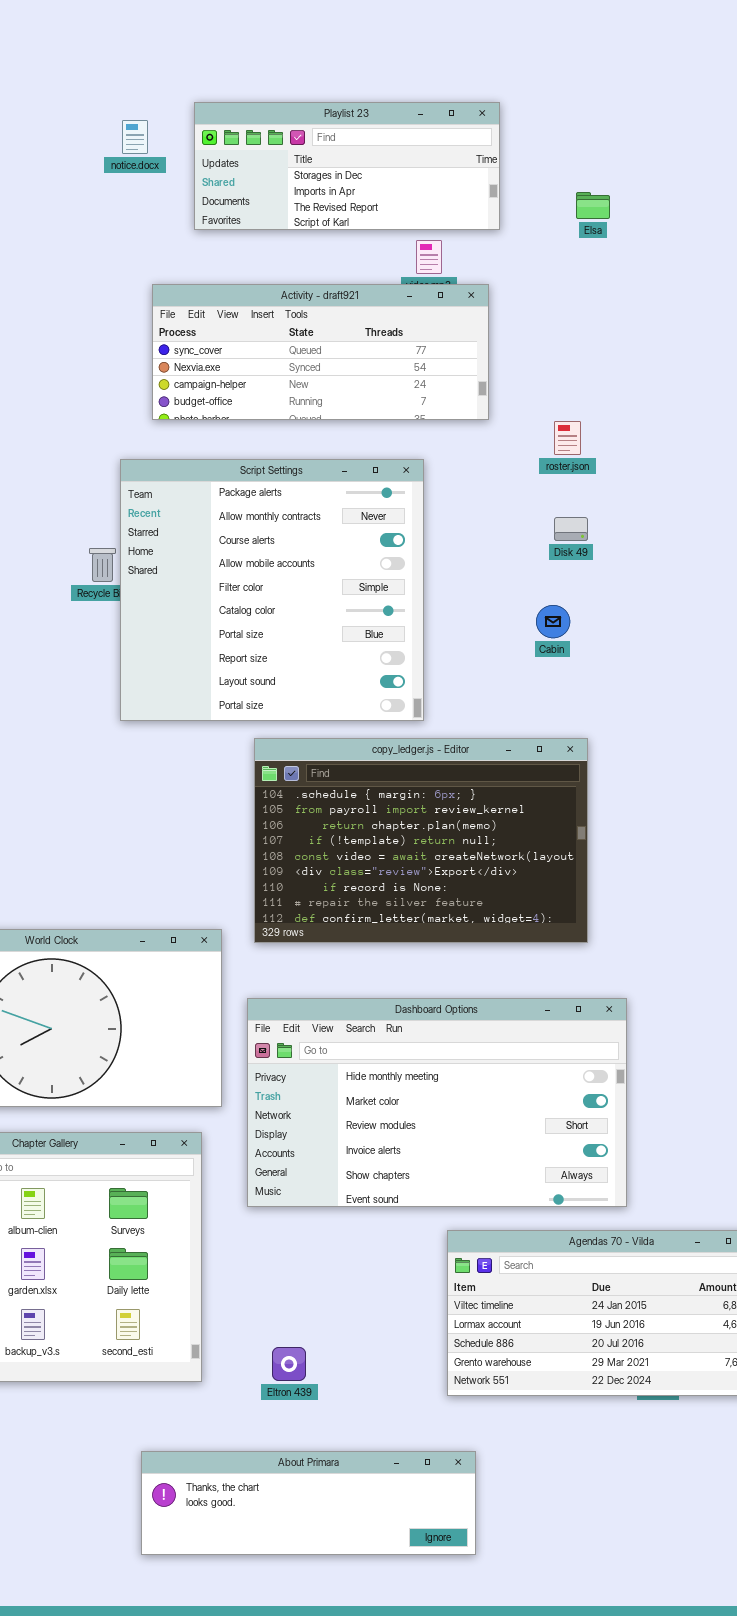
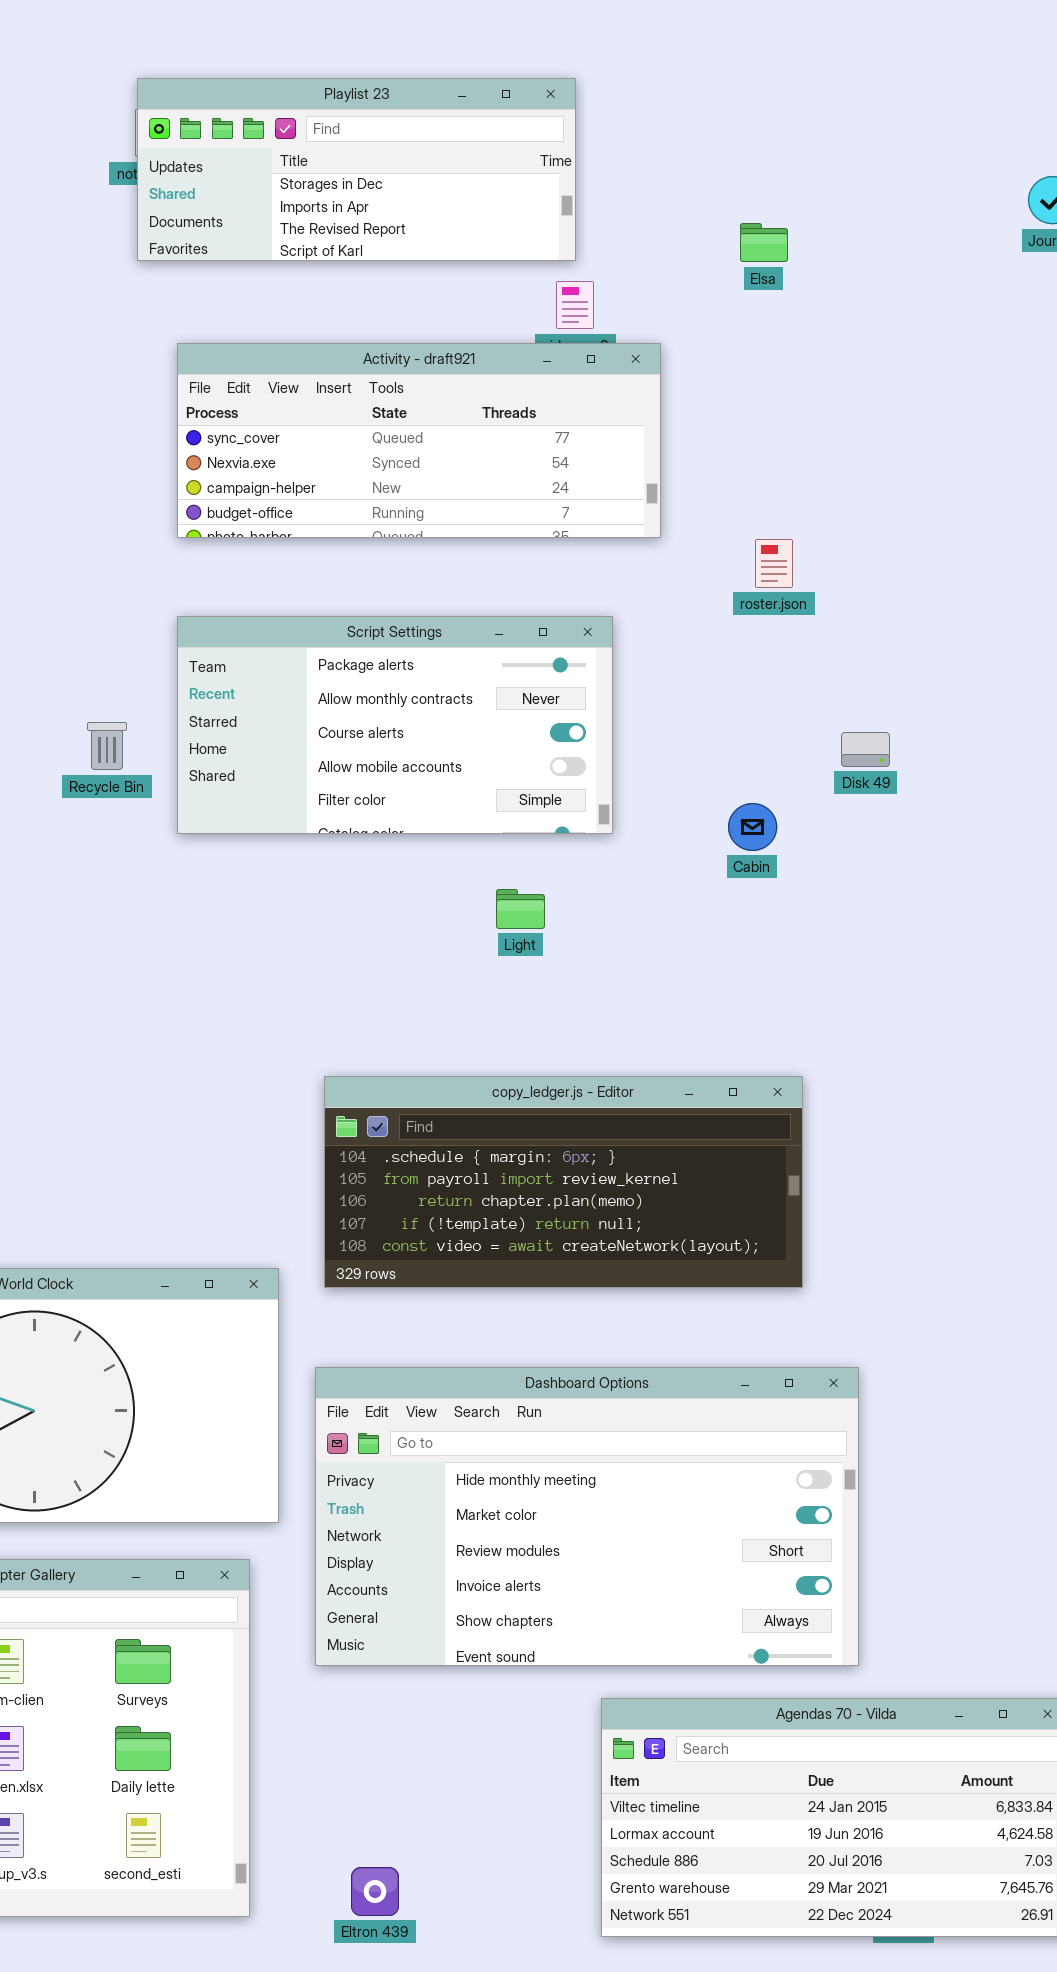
Playlist 23: [194,102,500,230] -> [137,78,576,261], moved
Elsa: [576,192,610,219] -> [740,223,788,262], moved
Script Settings: [120,459,424,721] -> [177,616,613,834], moved, resized
Disk 49: [554,517,588,541] -> [841,732,890,767], moved
copy_ledger.js - Editor: [254,738,588,943] -> [324,1076,803,1288], resized

